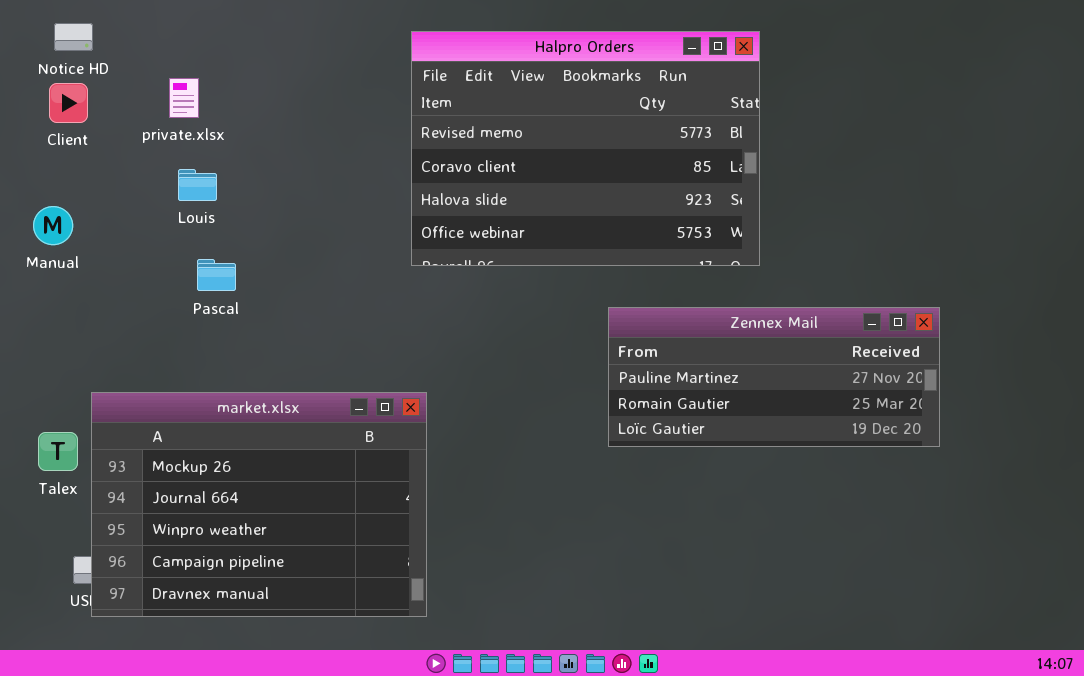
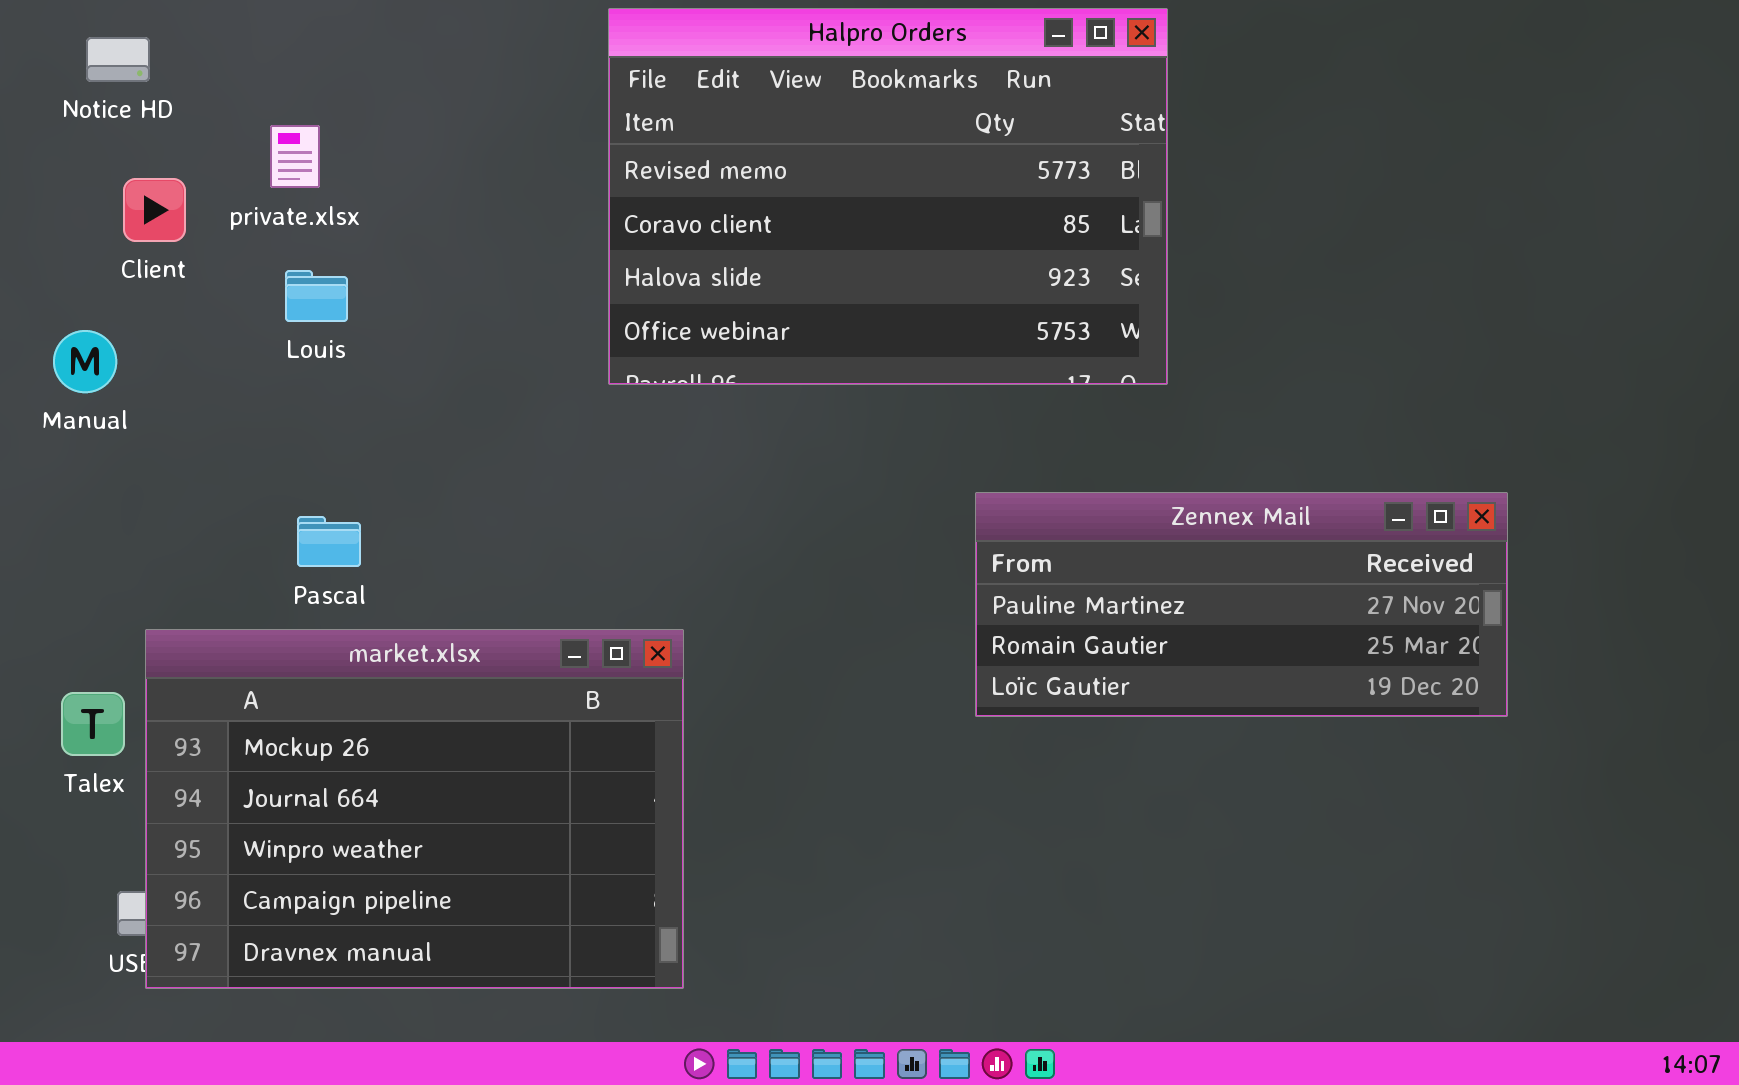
Halpro Orders: [411,31,760,266] -> [608,8,1168,385], moved
Client: [49,83,88,123] -> [123,178,186,242], moved
Pascal: [197,259,236,291] -> [297,516,361,567], moved

